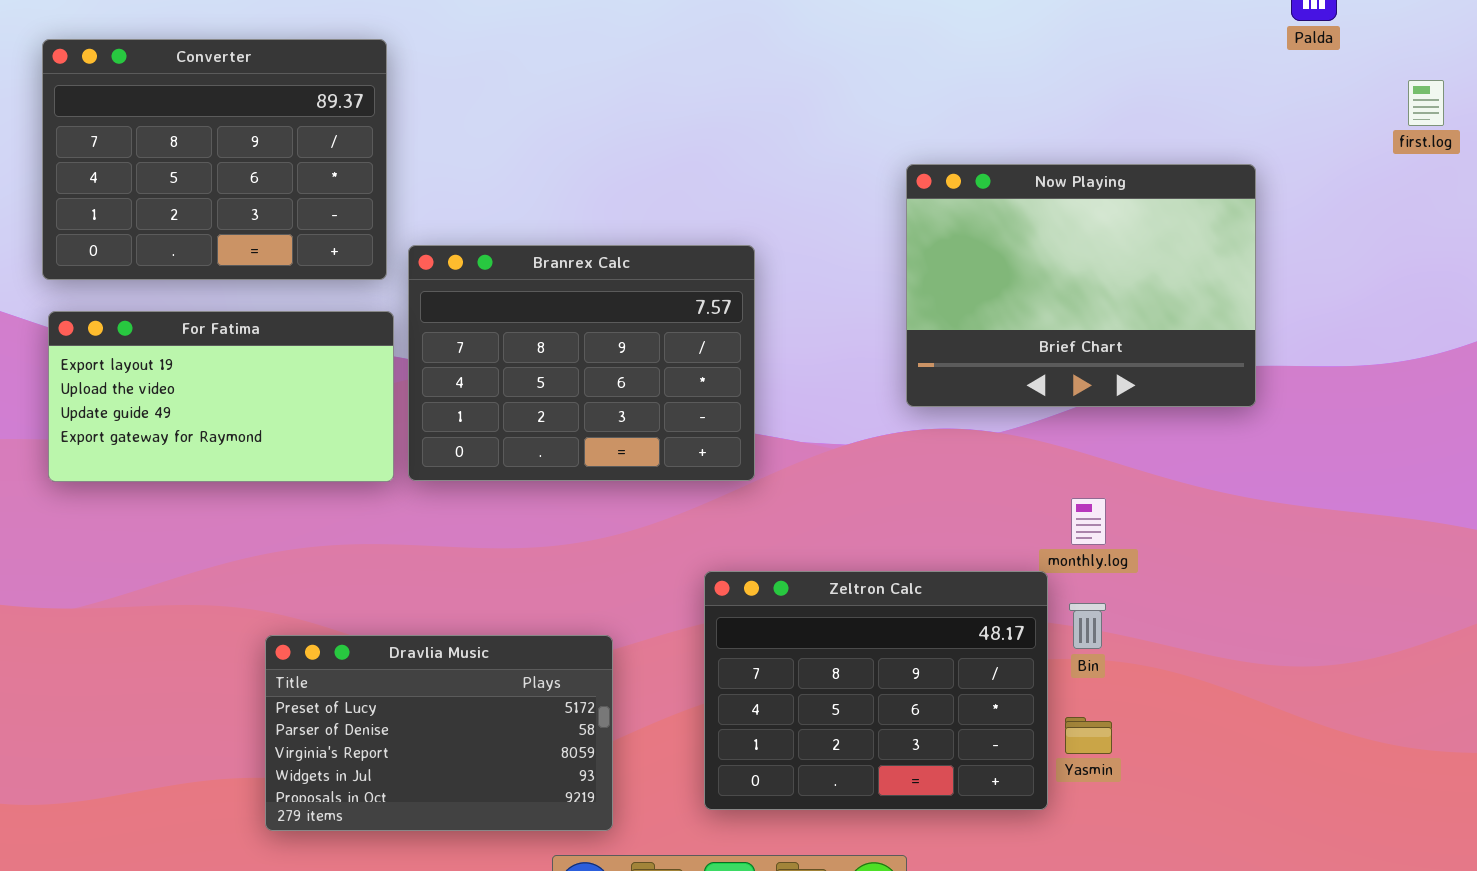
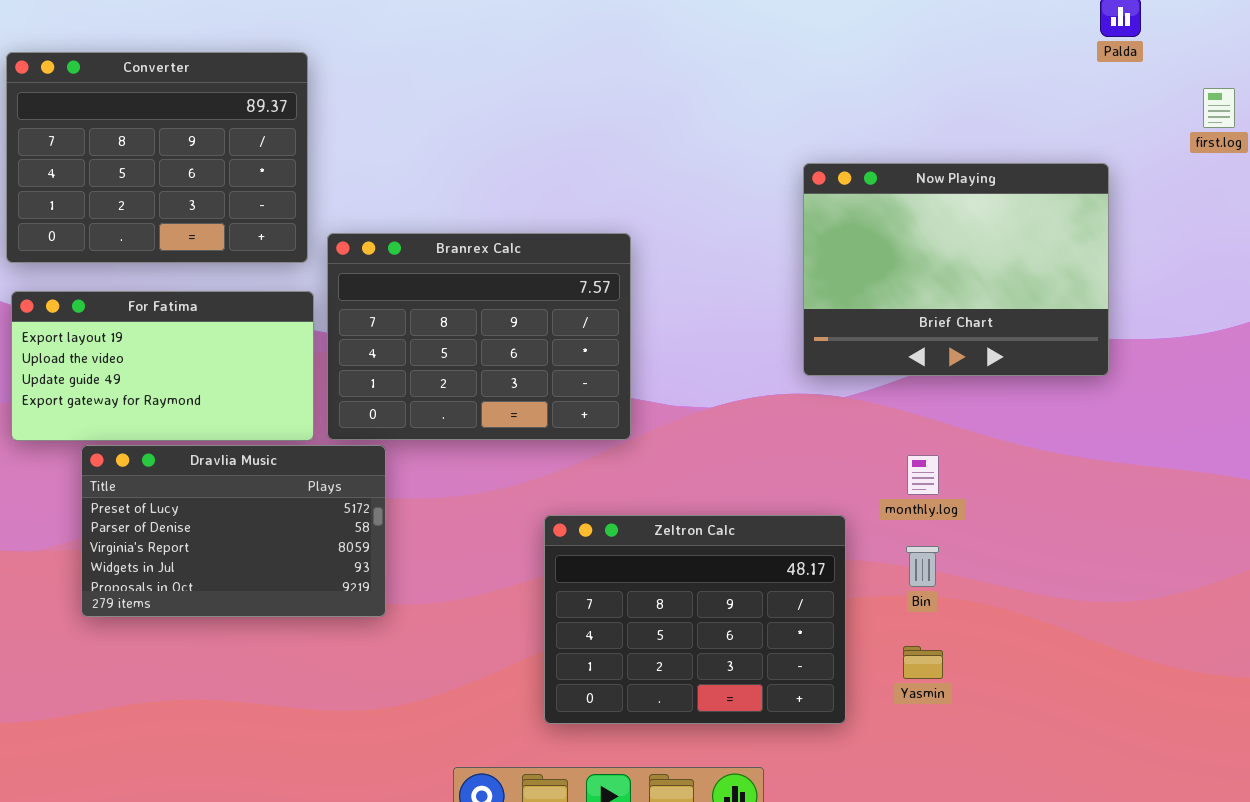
Now Playing: [906,164,1256,407] -> [803,163,1109,376], moved
Zeltron Calc: [704,571,1048,810] -> [544,515,846,724], moved
Dravlia Music: [265,635,613,831] -> [81,445,386,617], moved

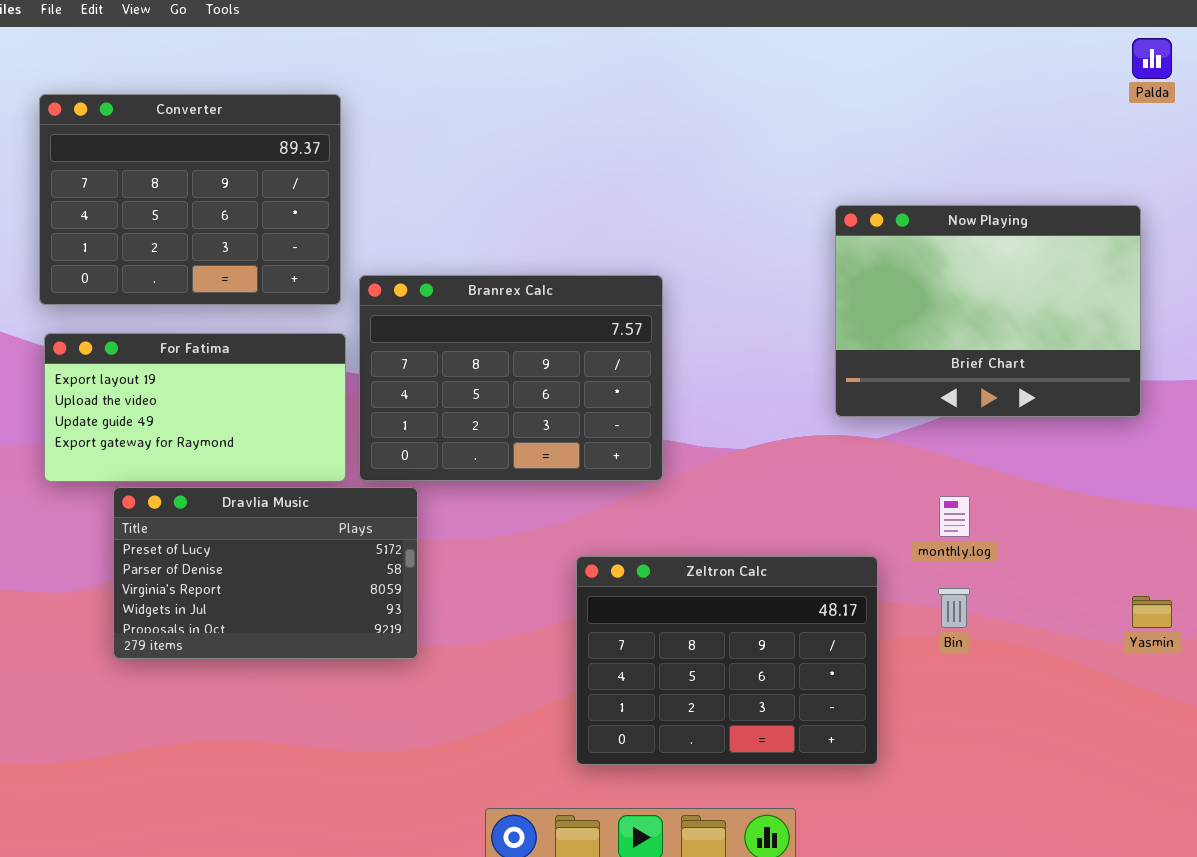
Yasmin: [903,646,943,679] -> [1132,596,1172,628], moved

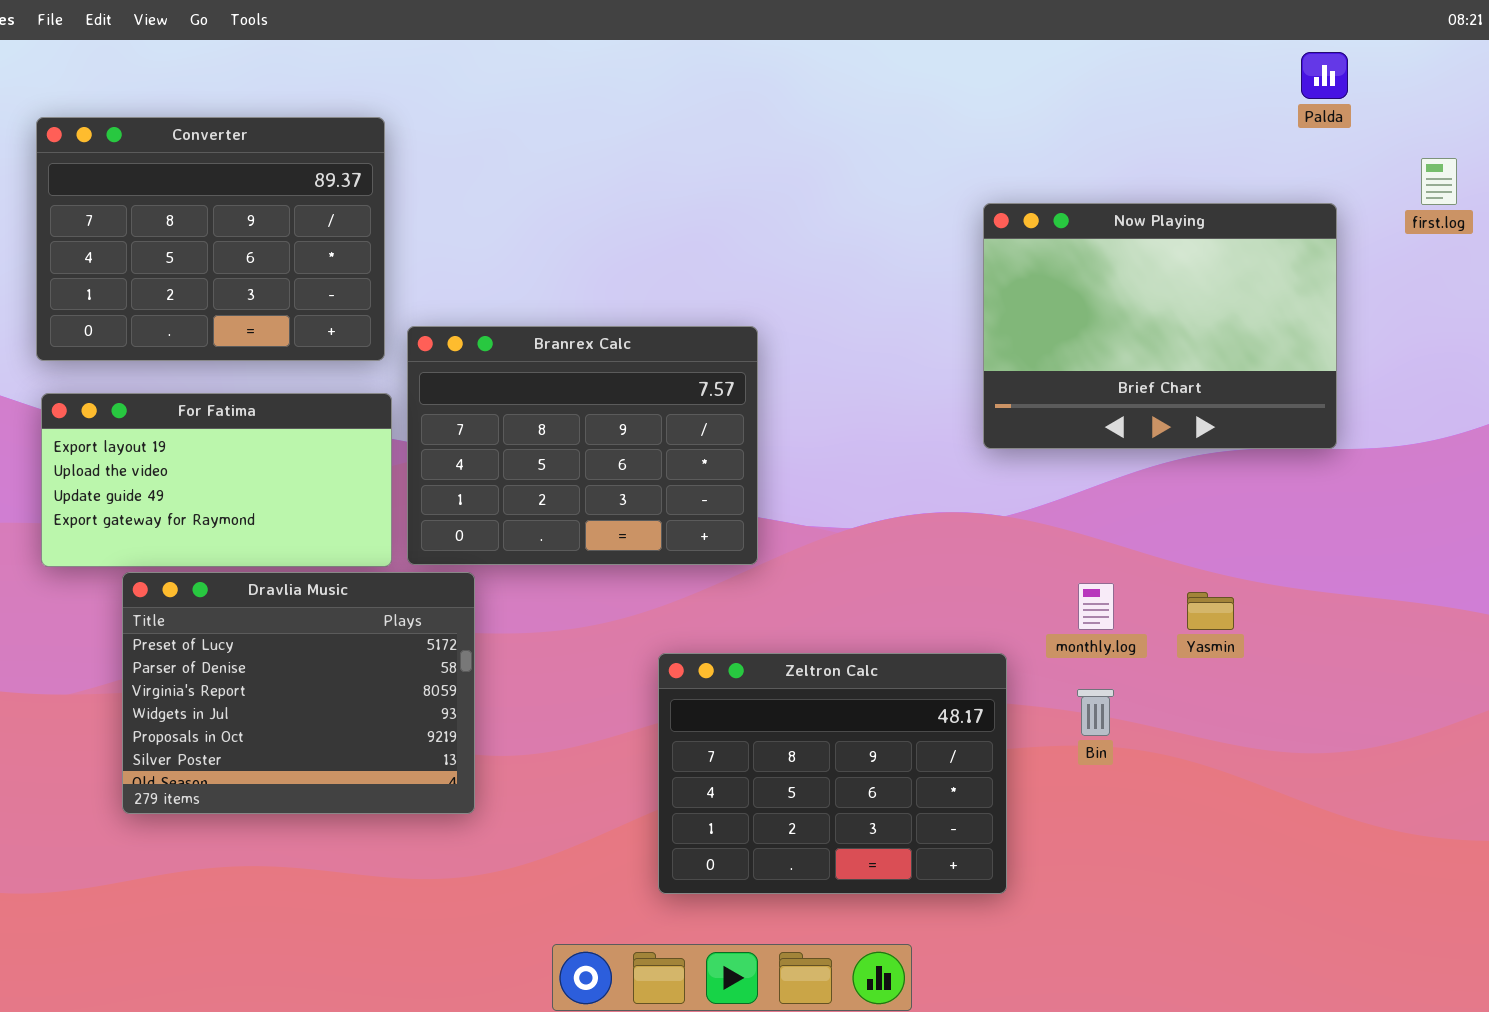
Now Playing: [835,205,1141,417] -> [983,203,1337,449], moved
Dravlia Music: [113,487,418,659] -> [122,572,475,814], resized
Yasmin: [1132,596,1172,628] -> [1187,592,1234,630], moved

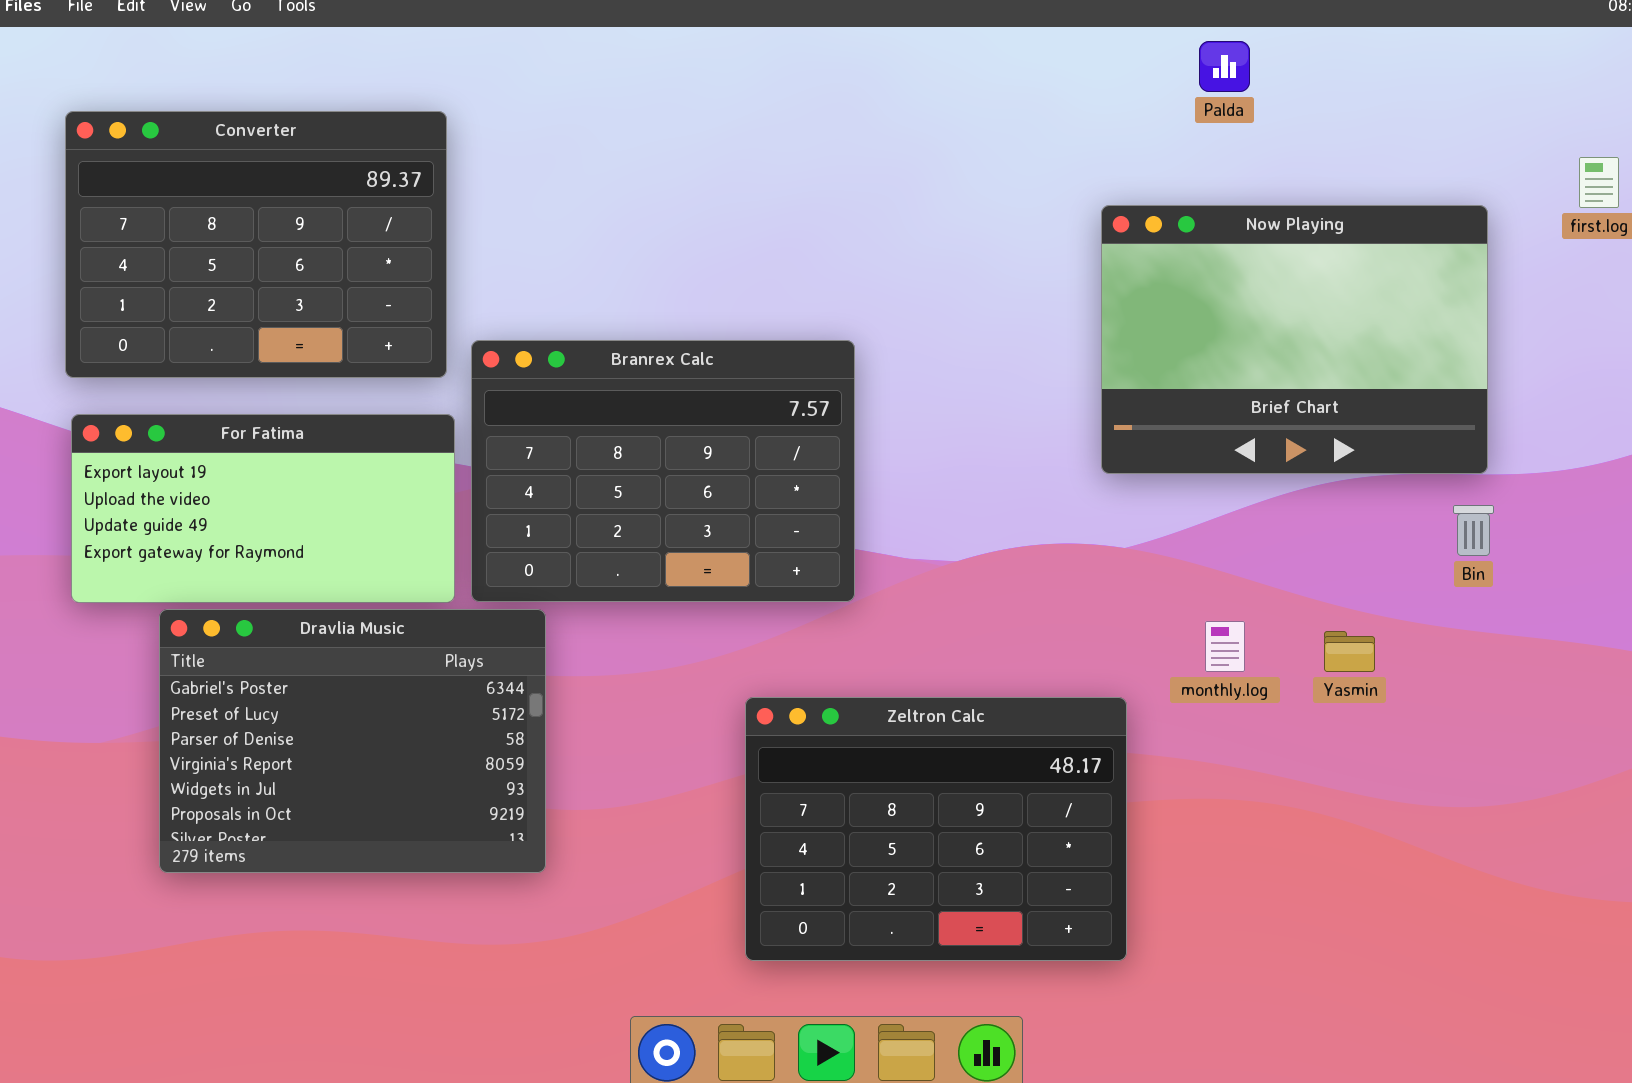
Palda: [1301,52,1348,99] -> [1199,41,1250,92], moved
Dravlia Music: [122,572,475,814] -> [159,609,546,873], scrolled up 1 row
Bin: [1077,689,1114,736] -> [1453,505,1494,556], moved

